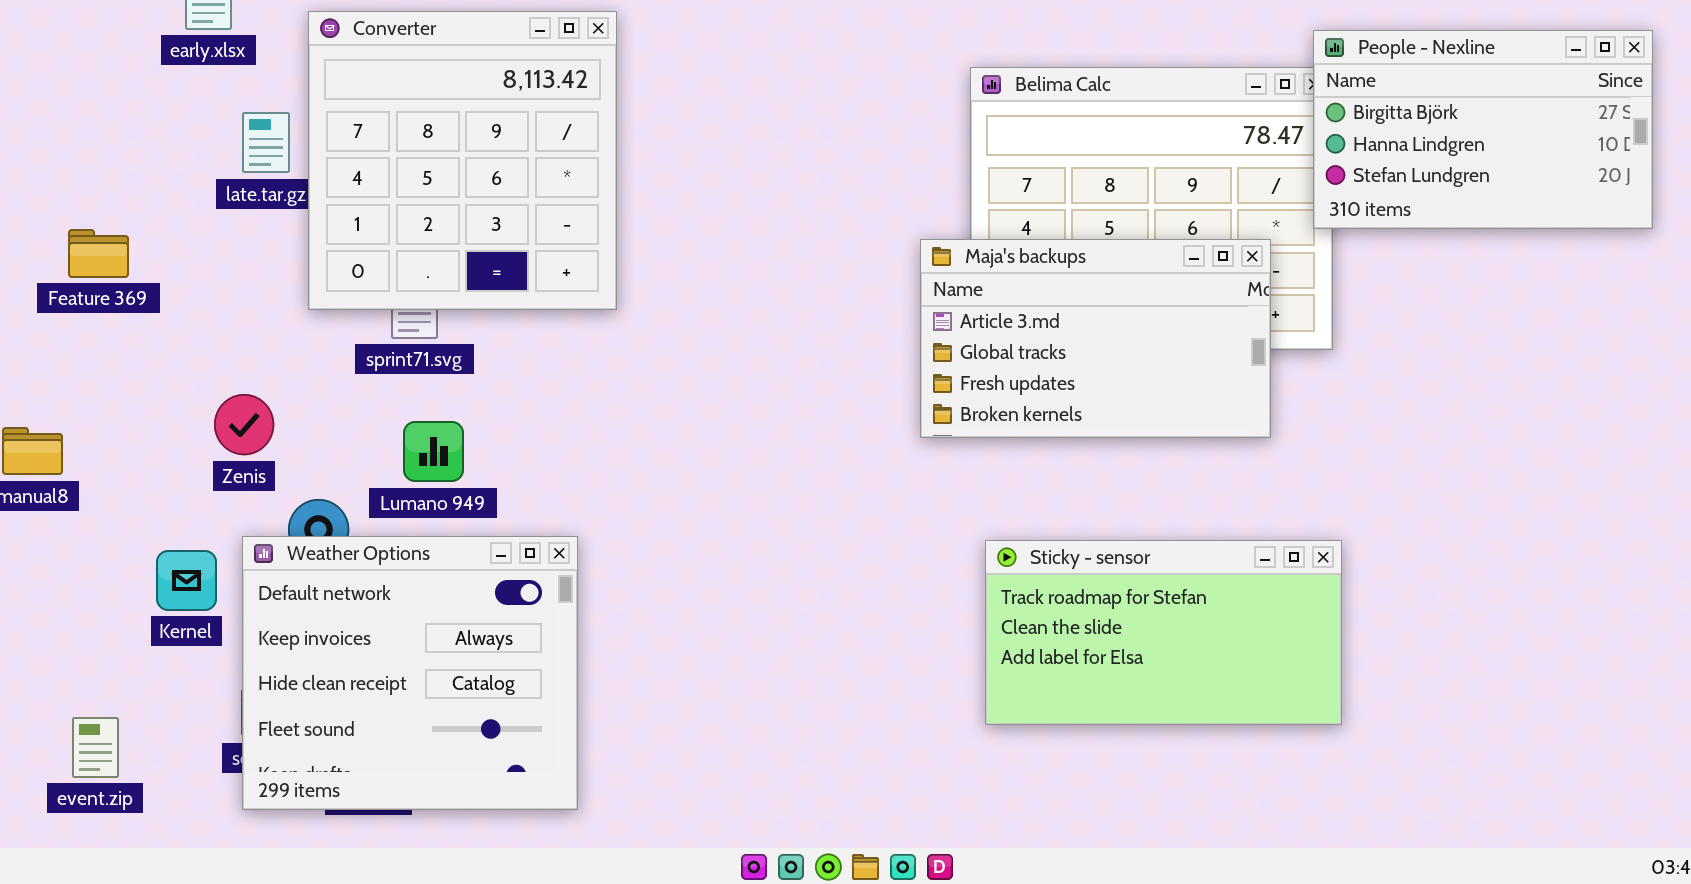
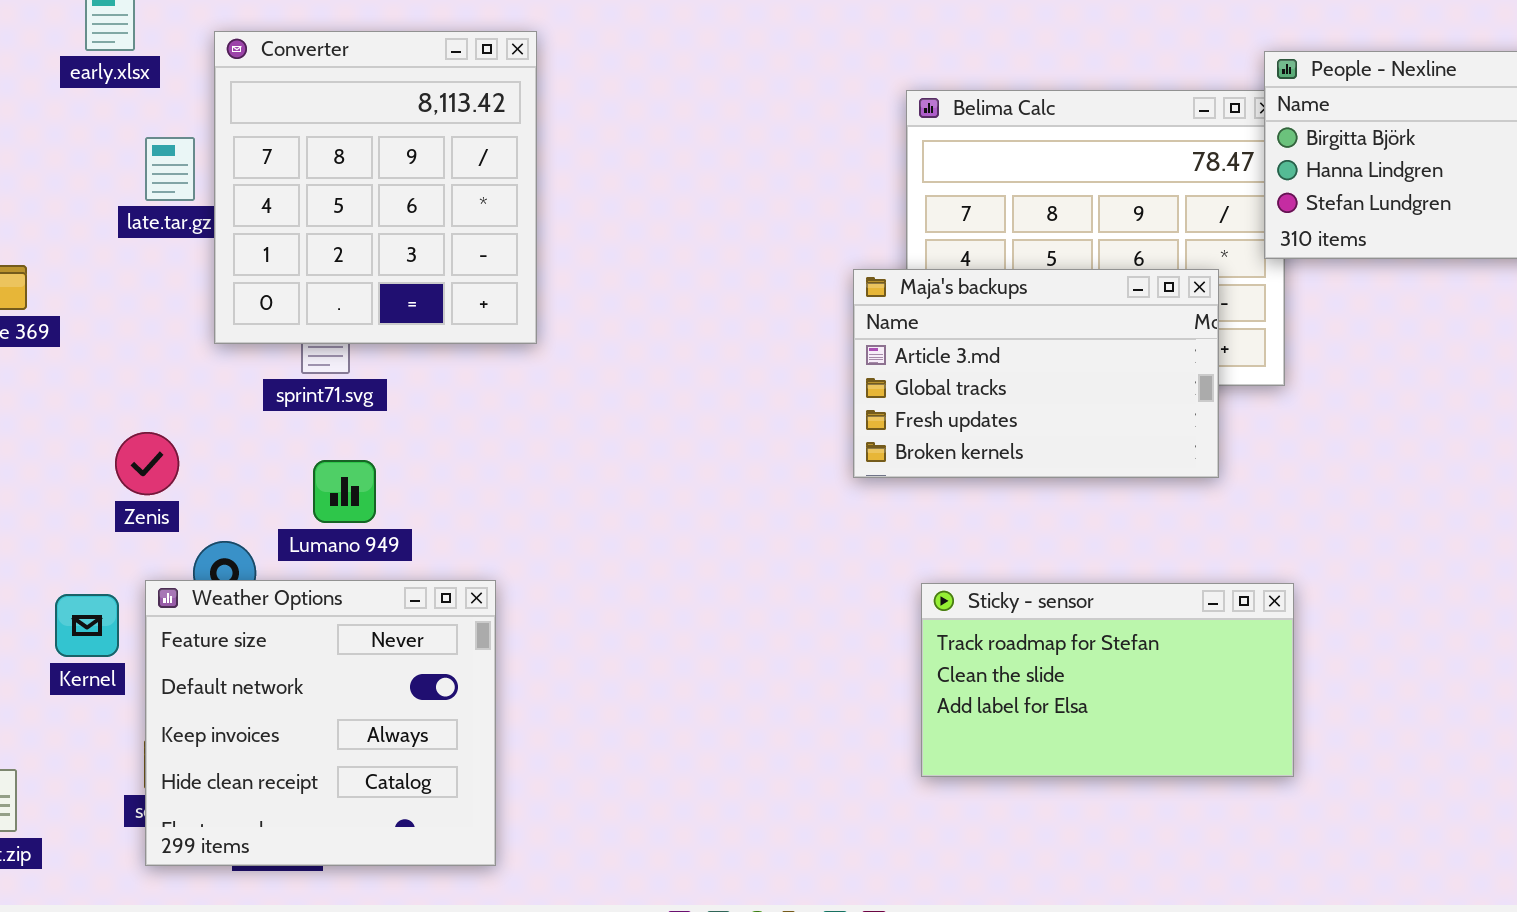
Weather Options: [242,536,578,810] -> [145,580,496,866], scrolled up 1 row

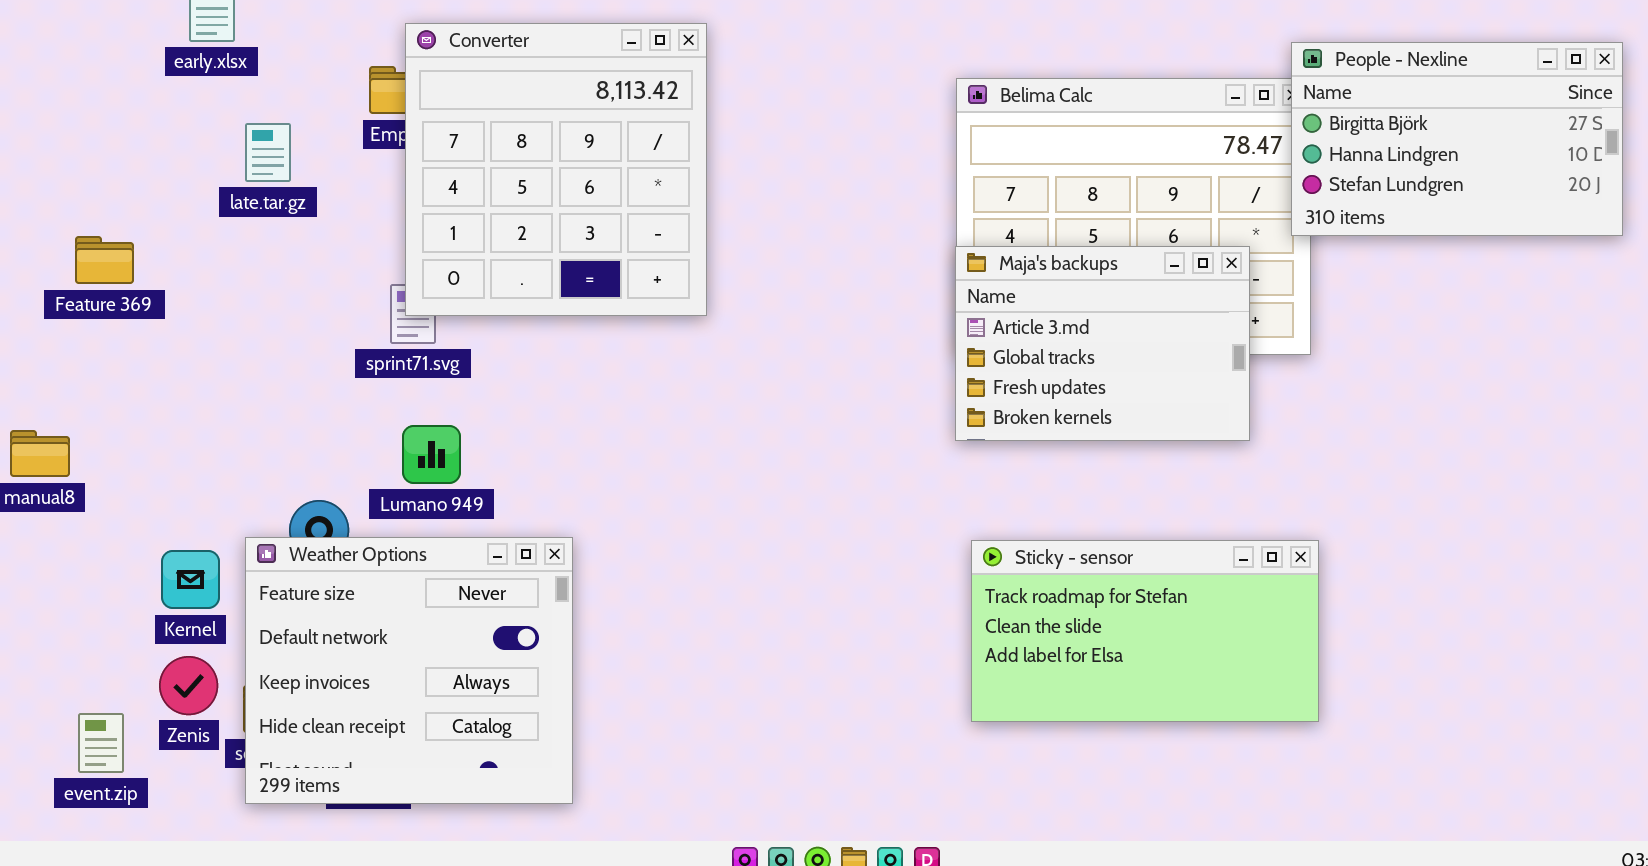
Converter: [214,31,537,344] -> [405,23,707,316], moved
Maja's backups: [853,269,1219,478] -> [955,246,1250,441], resized
Zenis: [115,432,179,495] -> [159,656,218,715], moved

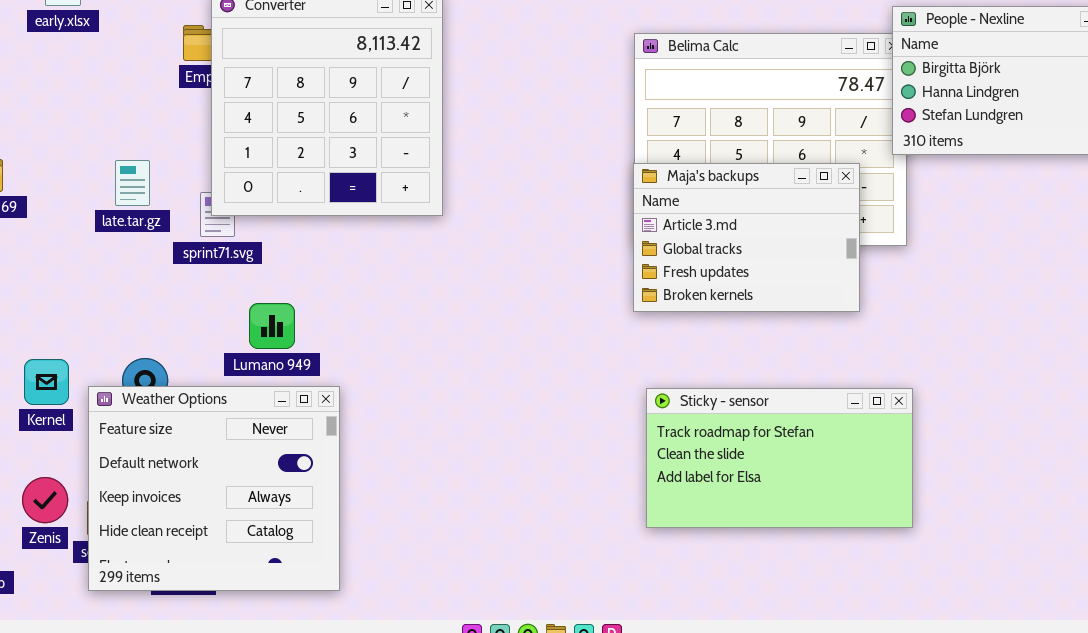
late.tar.gz: [245,123,291,182] -> [115,160,150,206], moved
Lumano 949: [402,425,461,484] -> [249,303,295,349], moved
Kernel: [161,550,220,609] -> [24,359,69,405], moved

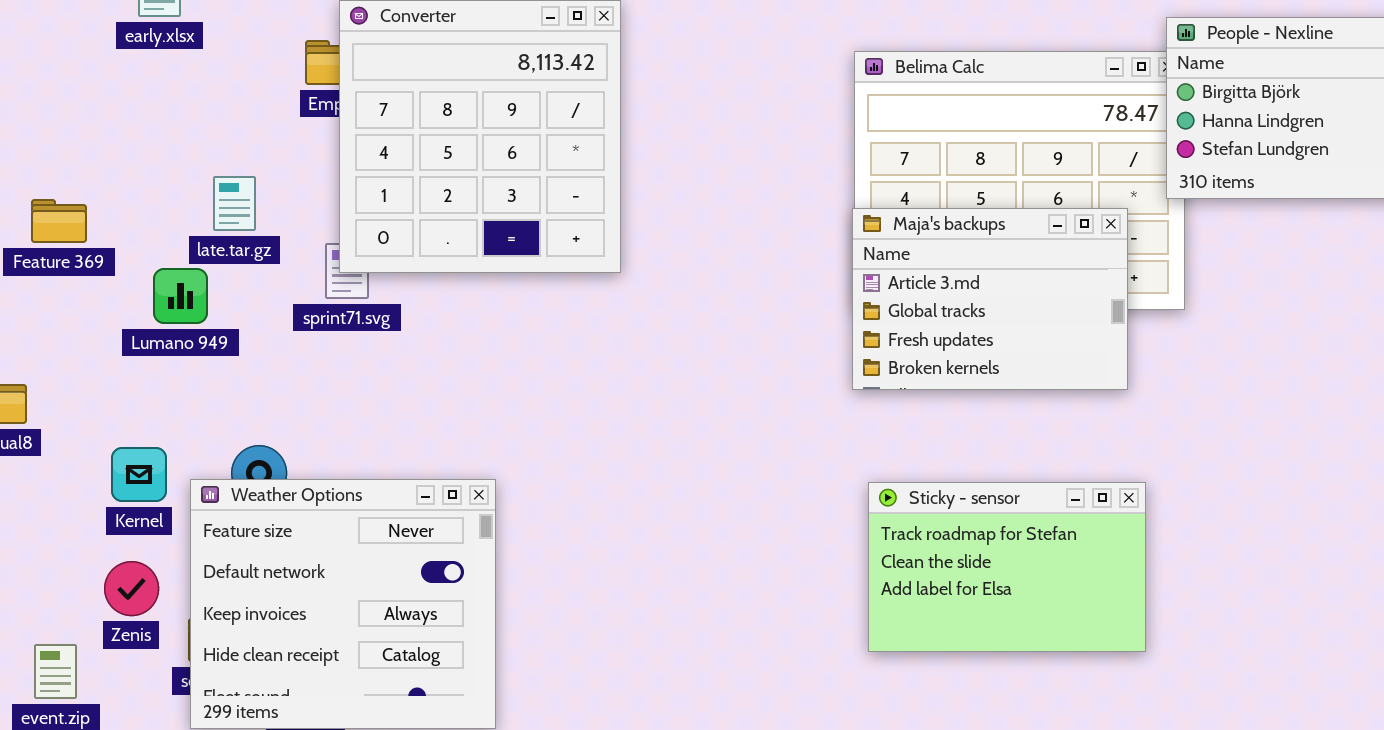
late.tar.gz: [115,160,150,206] -> [213,176,256,231], moved
Lumano 949: [249,303,295,349] -> [153,268,208,324], moved
Sticky - sensor: [646,388,913,528] -> [868,482,1146,652], resized
Zenis: [22,477,68,523] -> [104,561,159,616], moved

